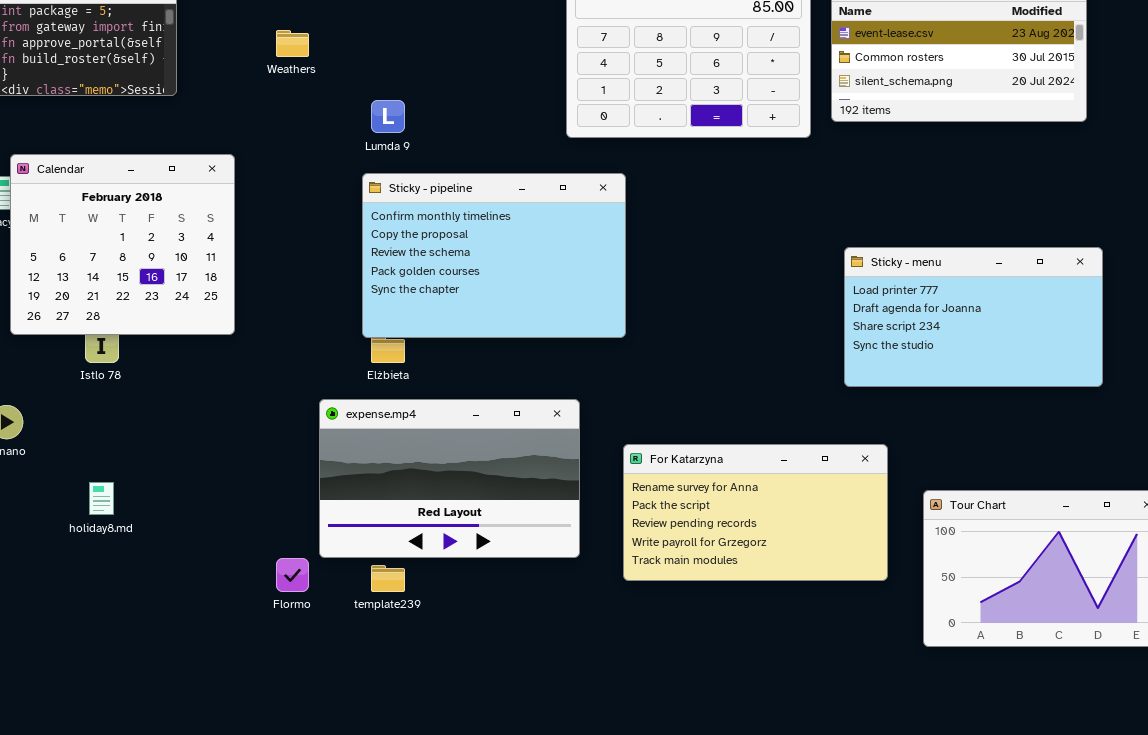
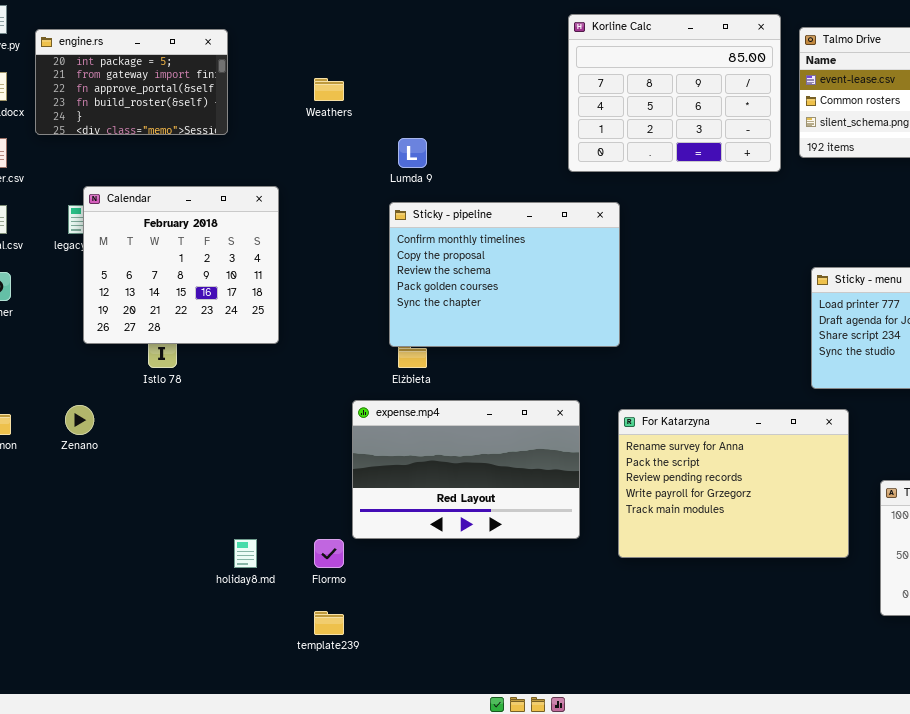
For Katarzyna: [623,444,888,581] -> [618,409,849,558], resized
holiday8.md: [89,482,114,515] -> [234,539,257,568], moved
template239: [371,565,405,592] -> [314,611,344,635], moved

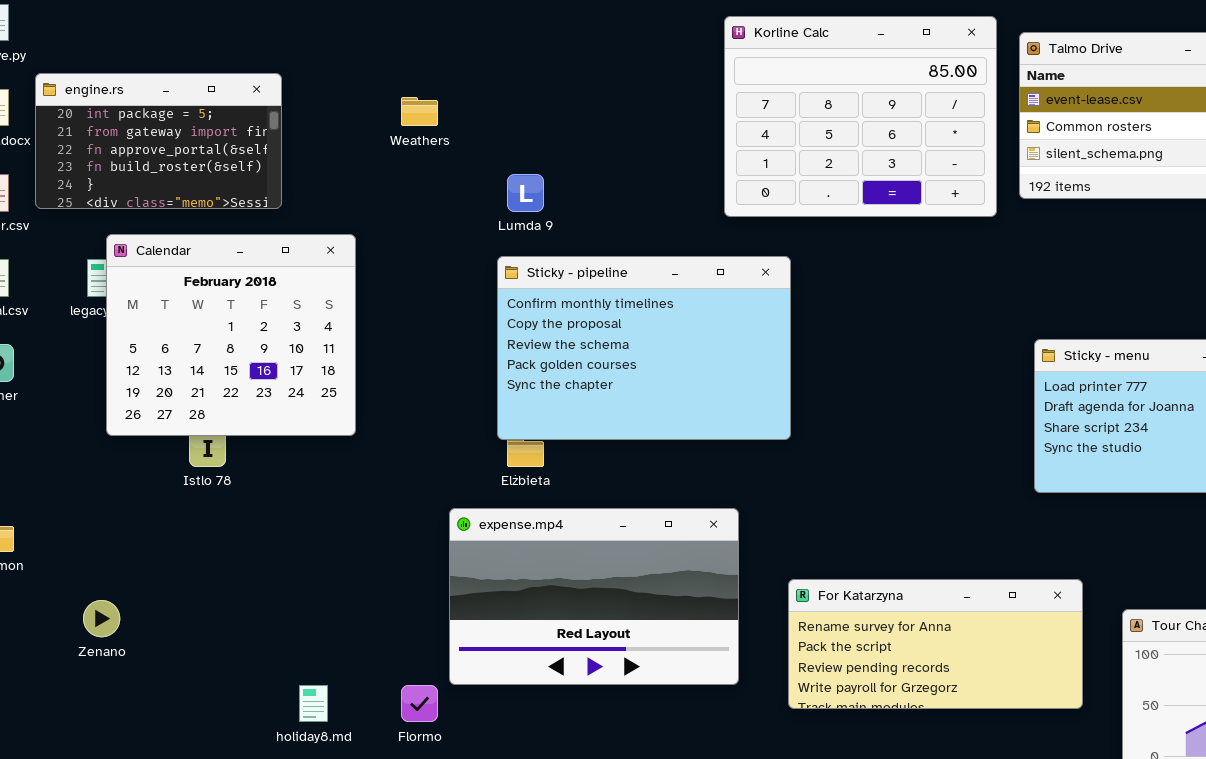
engine.rs: [35,29,228,135] -> [35,73,282,209], moved
Zenano: [65,405,94,435] -> [83,600,120,637], moved
For Katarzyna: [618,409,849,558] -> [788,579,1083,709], resized

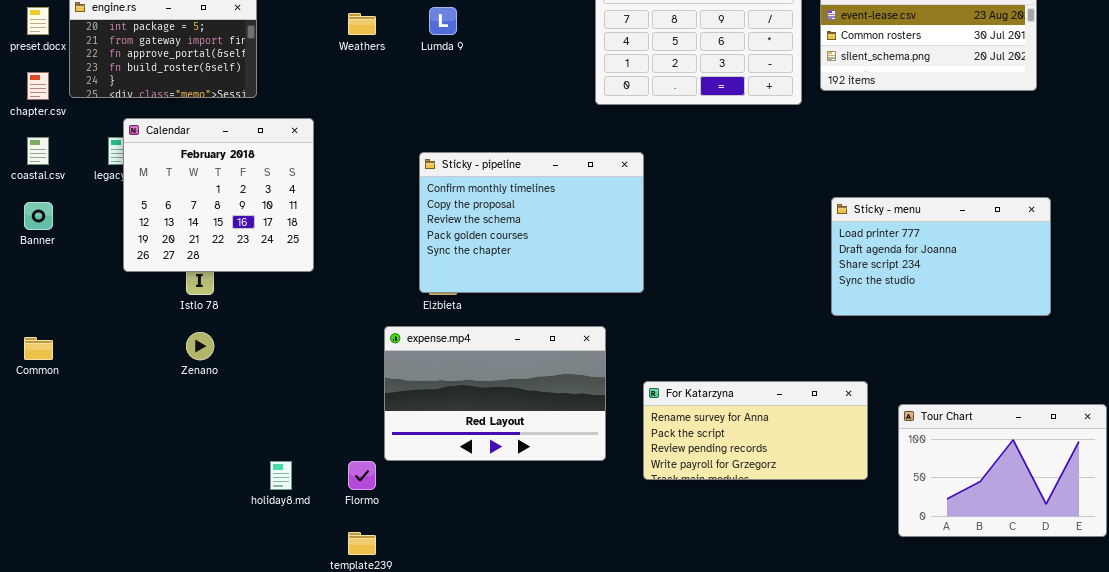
Lumda 9: [507,174,544,212] -> [429,7,457,35], moved
Sticky - pipeline: [497,256,791,440] -> [419,152,644,293], moved
Zenano: [83,600,120,637] -> [186,332,214,360], moved

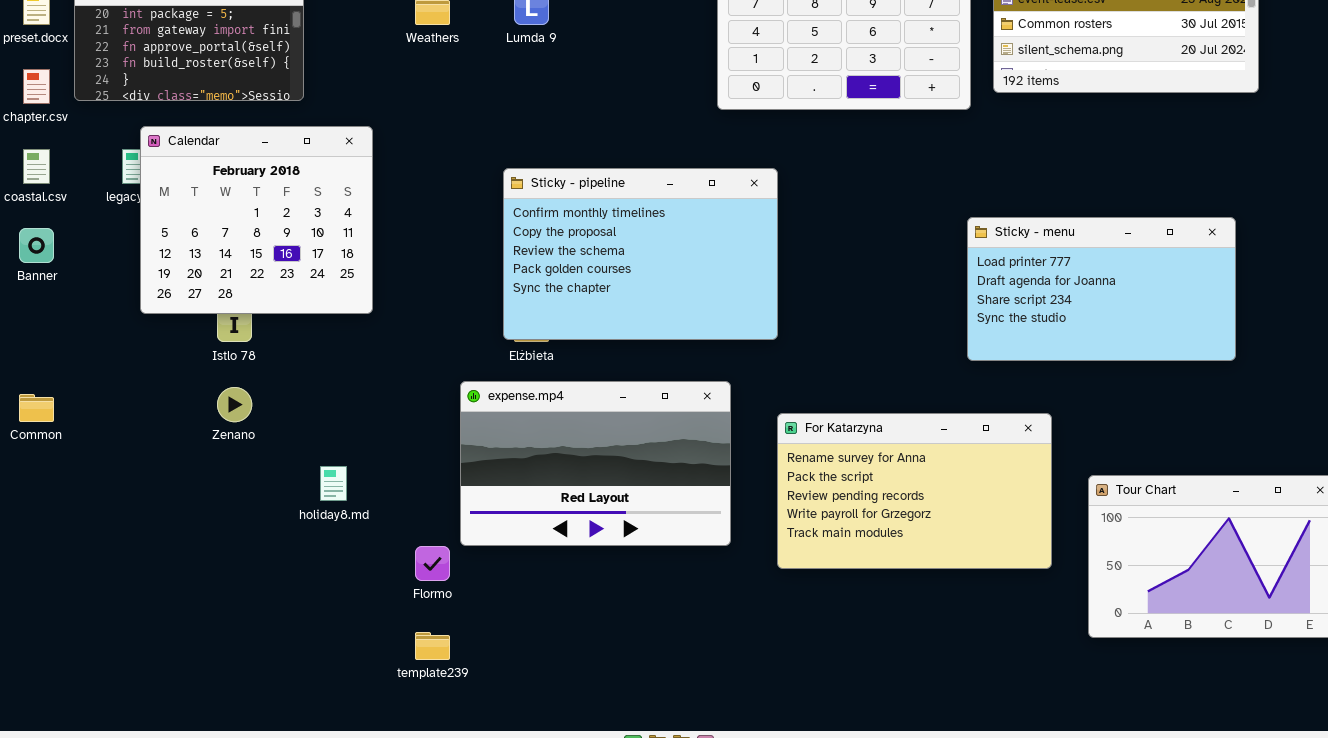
Sticky - menu: [831,197,1051,316] -> [967,217,1236,361], moved
For Katarzyna: [643,381,868,480] -> [777,413,1052,569], resized
holiday8.md: [270,461,292,490] -> [320,466,347,501], moved

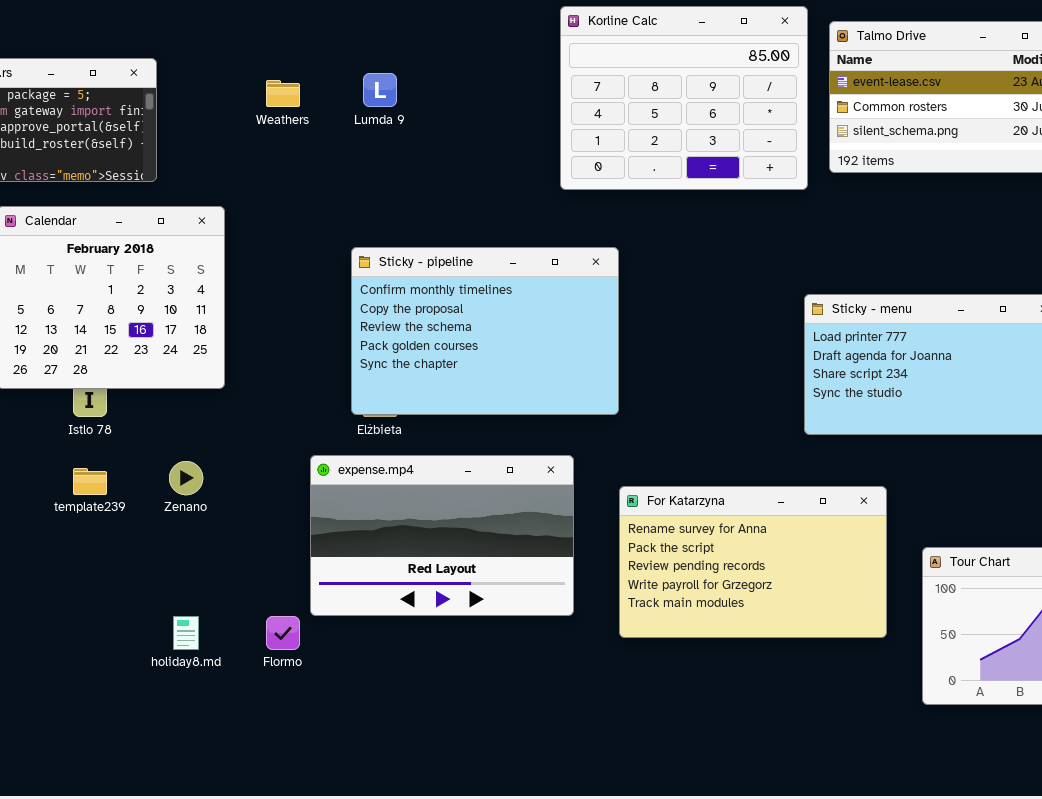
Zenano: [217,387,252,422] -> [169,461,203,495], moved
holiday8.md: [320,466,347,501] -> [173,616,199,650], moved
template239: [415,632,450,660] -> [73,468,107,495], moved

